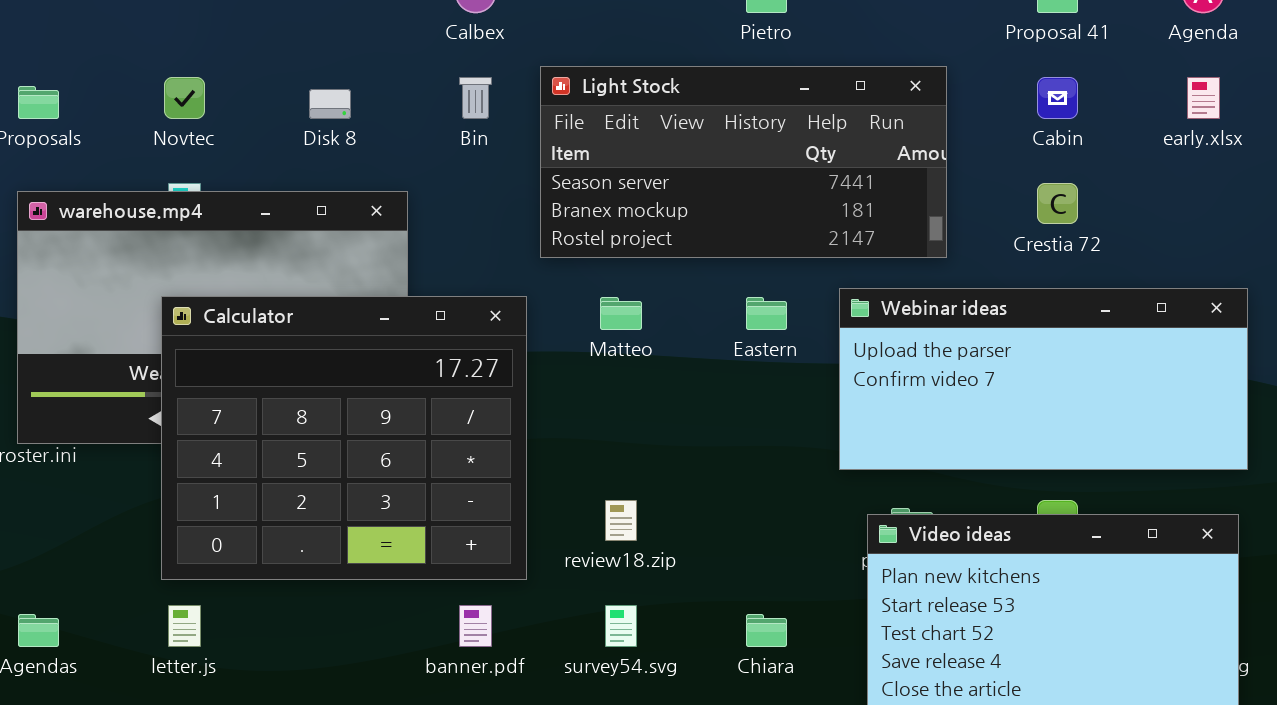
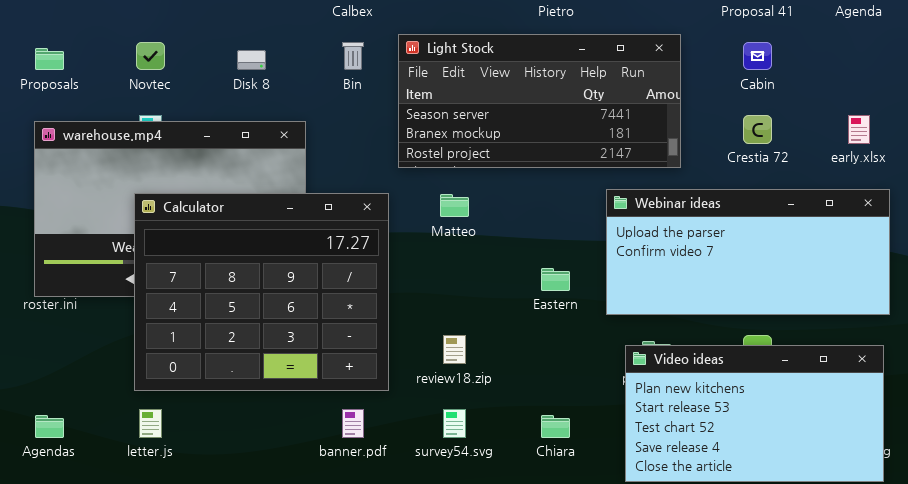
early.xlsx: [1187,77,1220,119] -> [848,115,870,144], moved
Eastern: [746,297,787,330] -> [541,268,570,291], moved

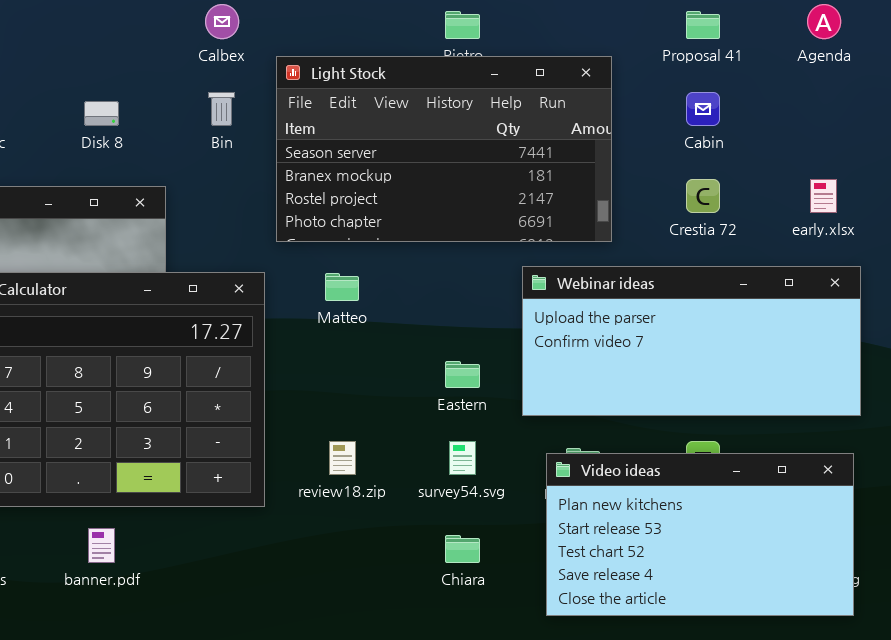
Light Stock: [398,34,681,168] -> [276,56,612,242], resized
banner.pdf: [342,409,364,438] -> [88,528,115,563], moved
survey54.svg: [443,409,466,438] -> [449,441,476,475], moved

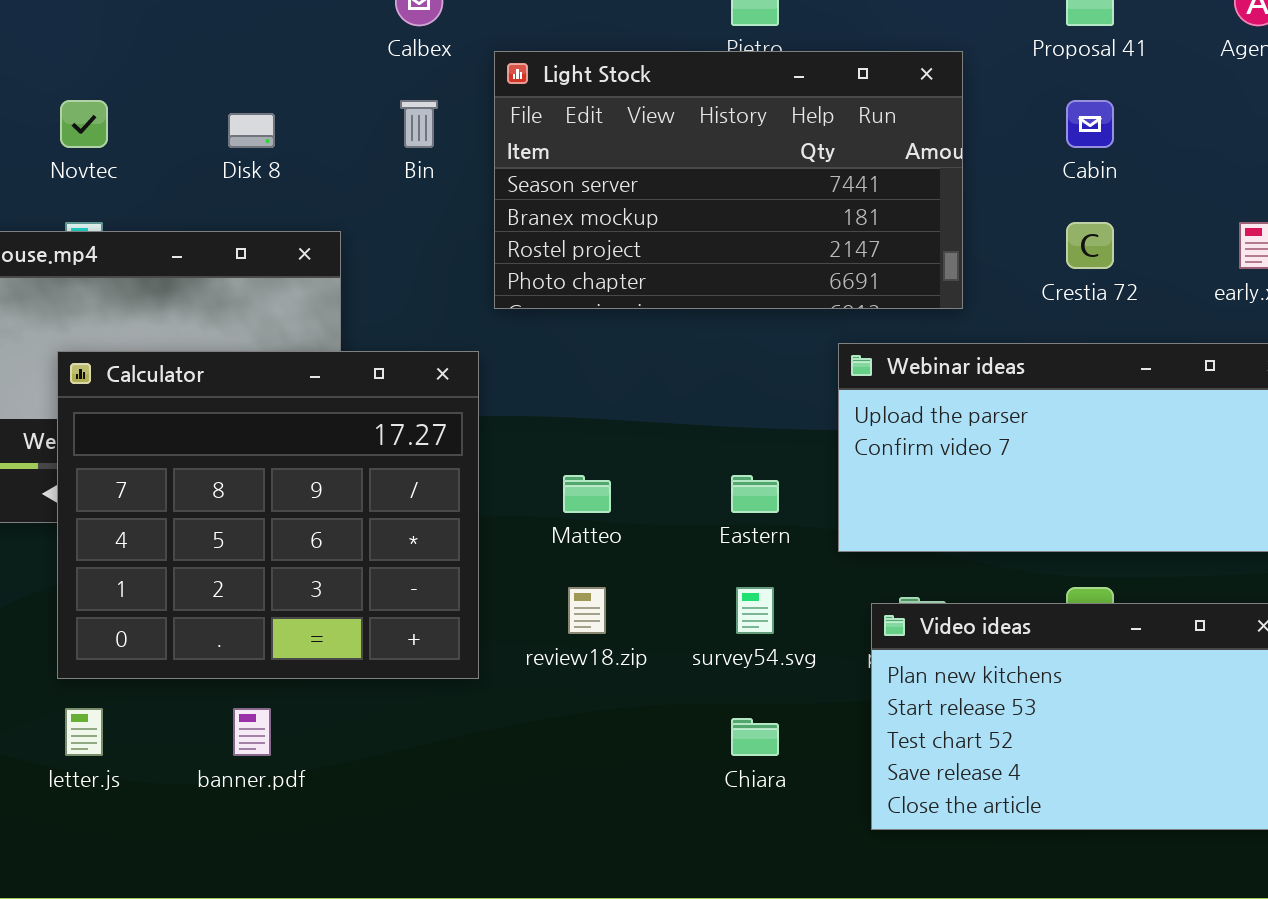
Matteo: [325,273,359,301] -> [563,475,611,513], moved

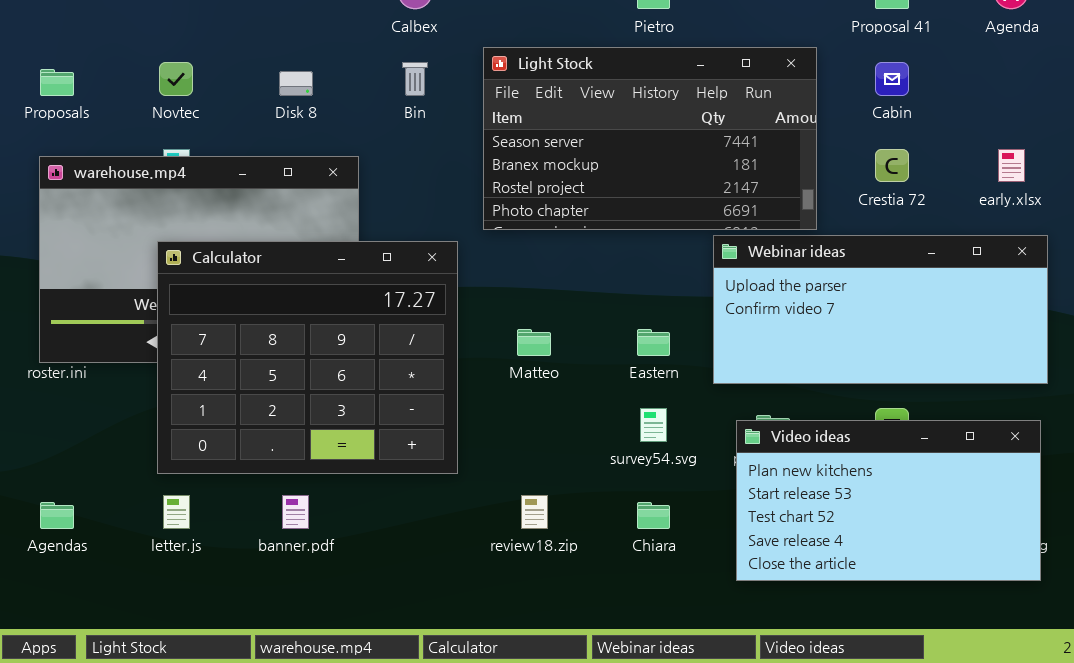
Light Stock: [494,51,963,309] -> [483,47,817,230], moved
review18.zip: [568,587,606,634] -> [521,495,548,529], moved

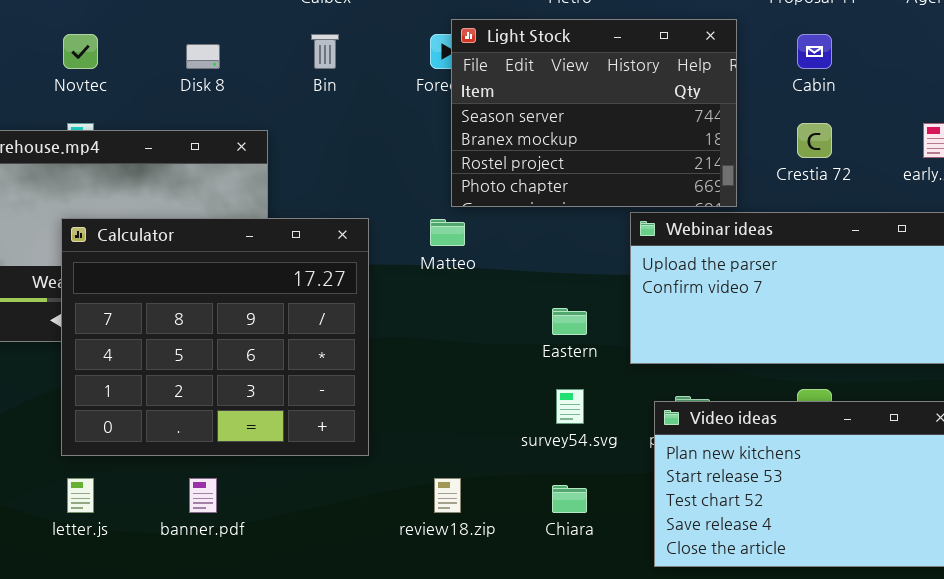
Light Stock: [483,47,817,230] -> [451,19,737,207], resized
Matteo: [517,329,551,356] -> [430,219,465,246], moved

